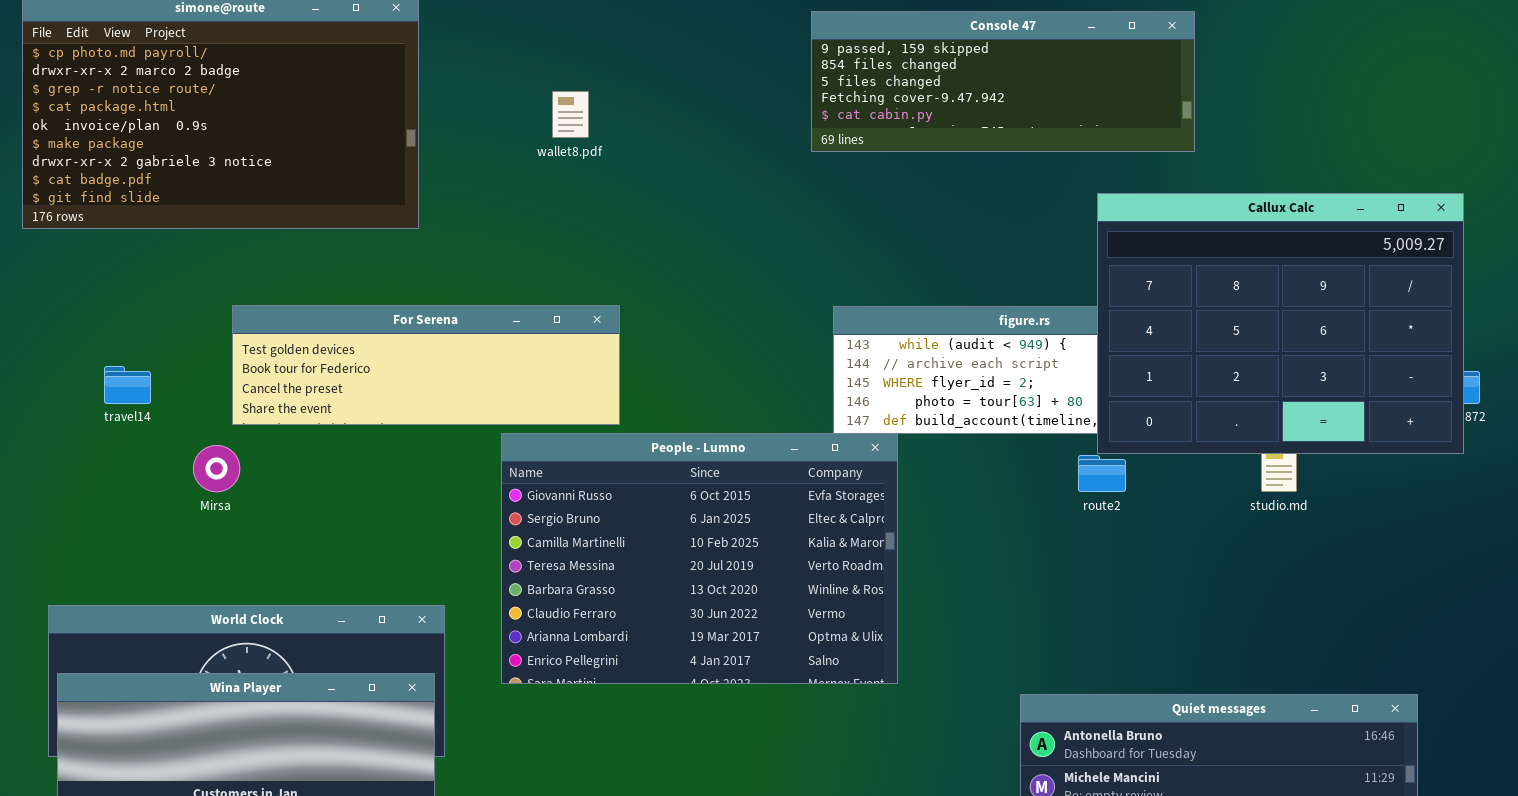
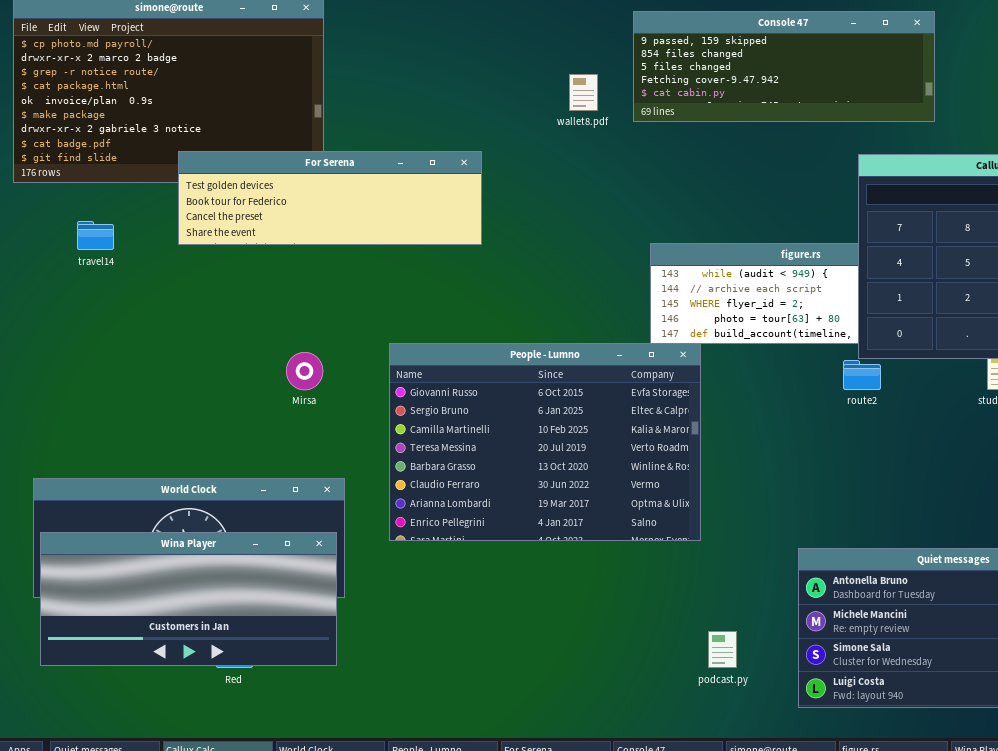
wallet8.pdf: [552,91,589,138] -> [569,74,598,111], moved
For Serena: [232,305,620,425] -> [178,151,482,245], moved
travel14: [104,366,151,404] -> [77,221,114,250], moved
Mirsa: [193,445,240,492] -> [286,352,323,390], moved

